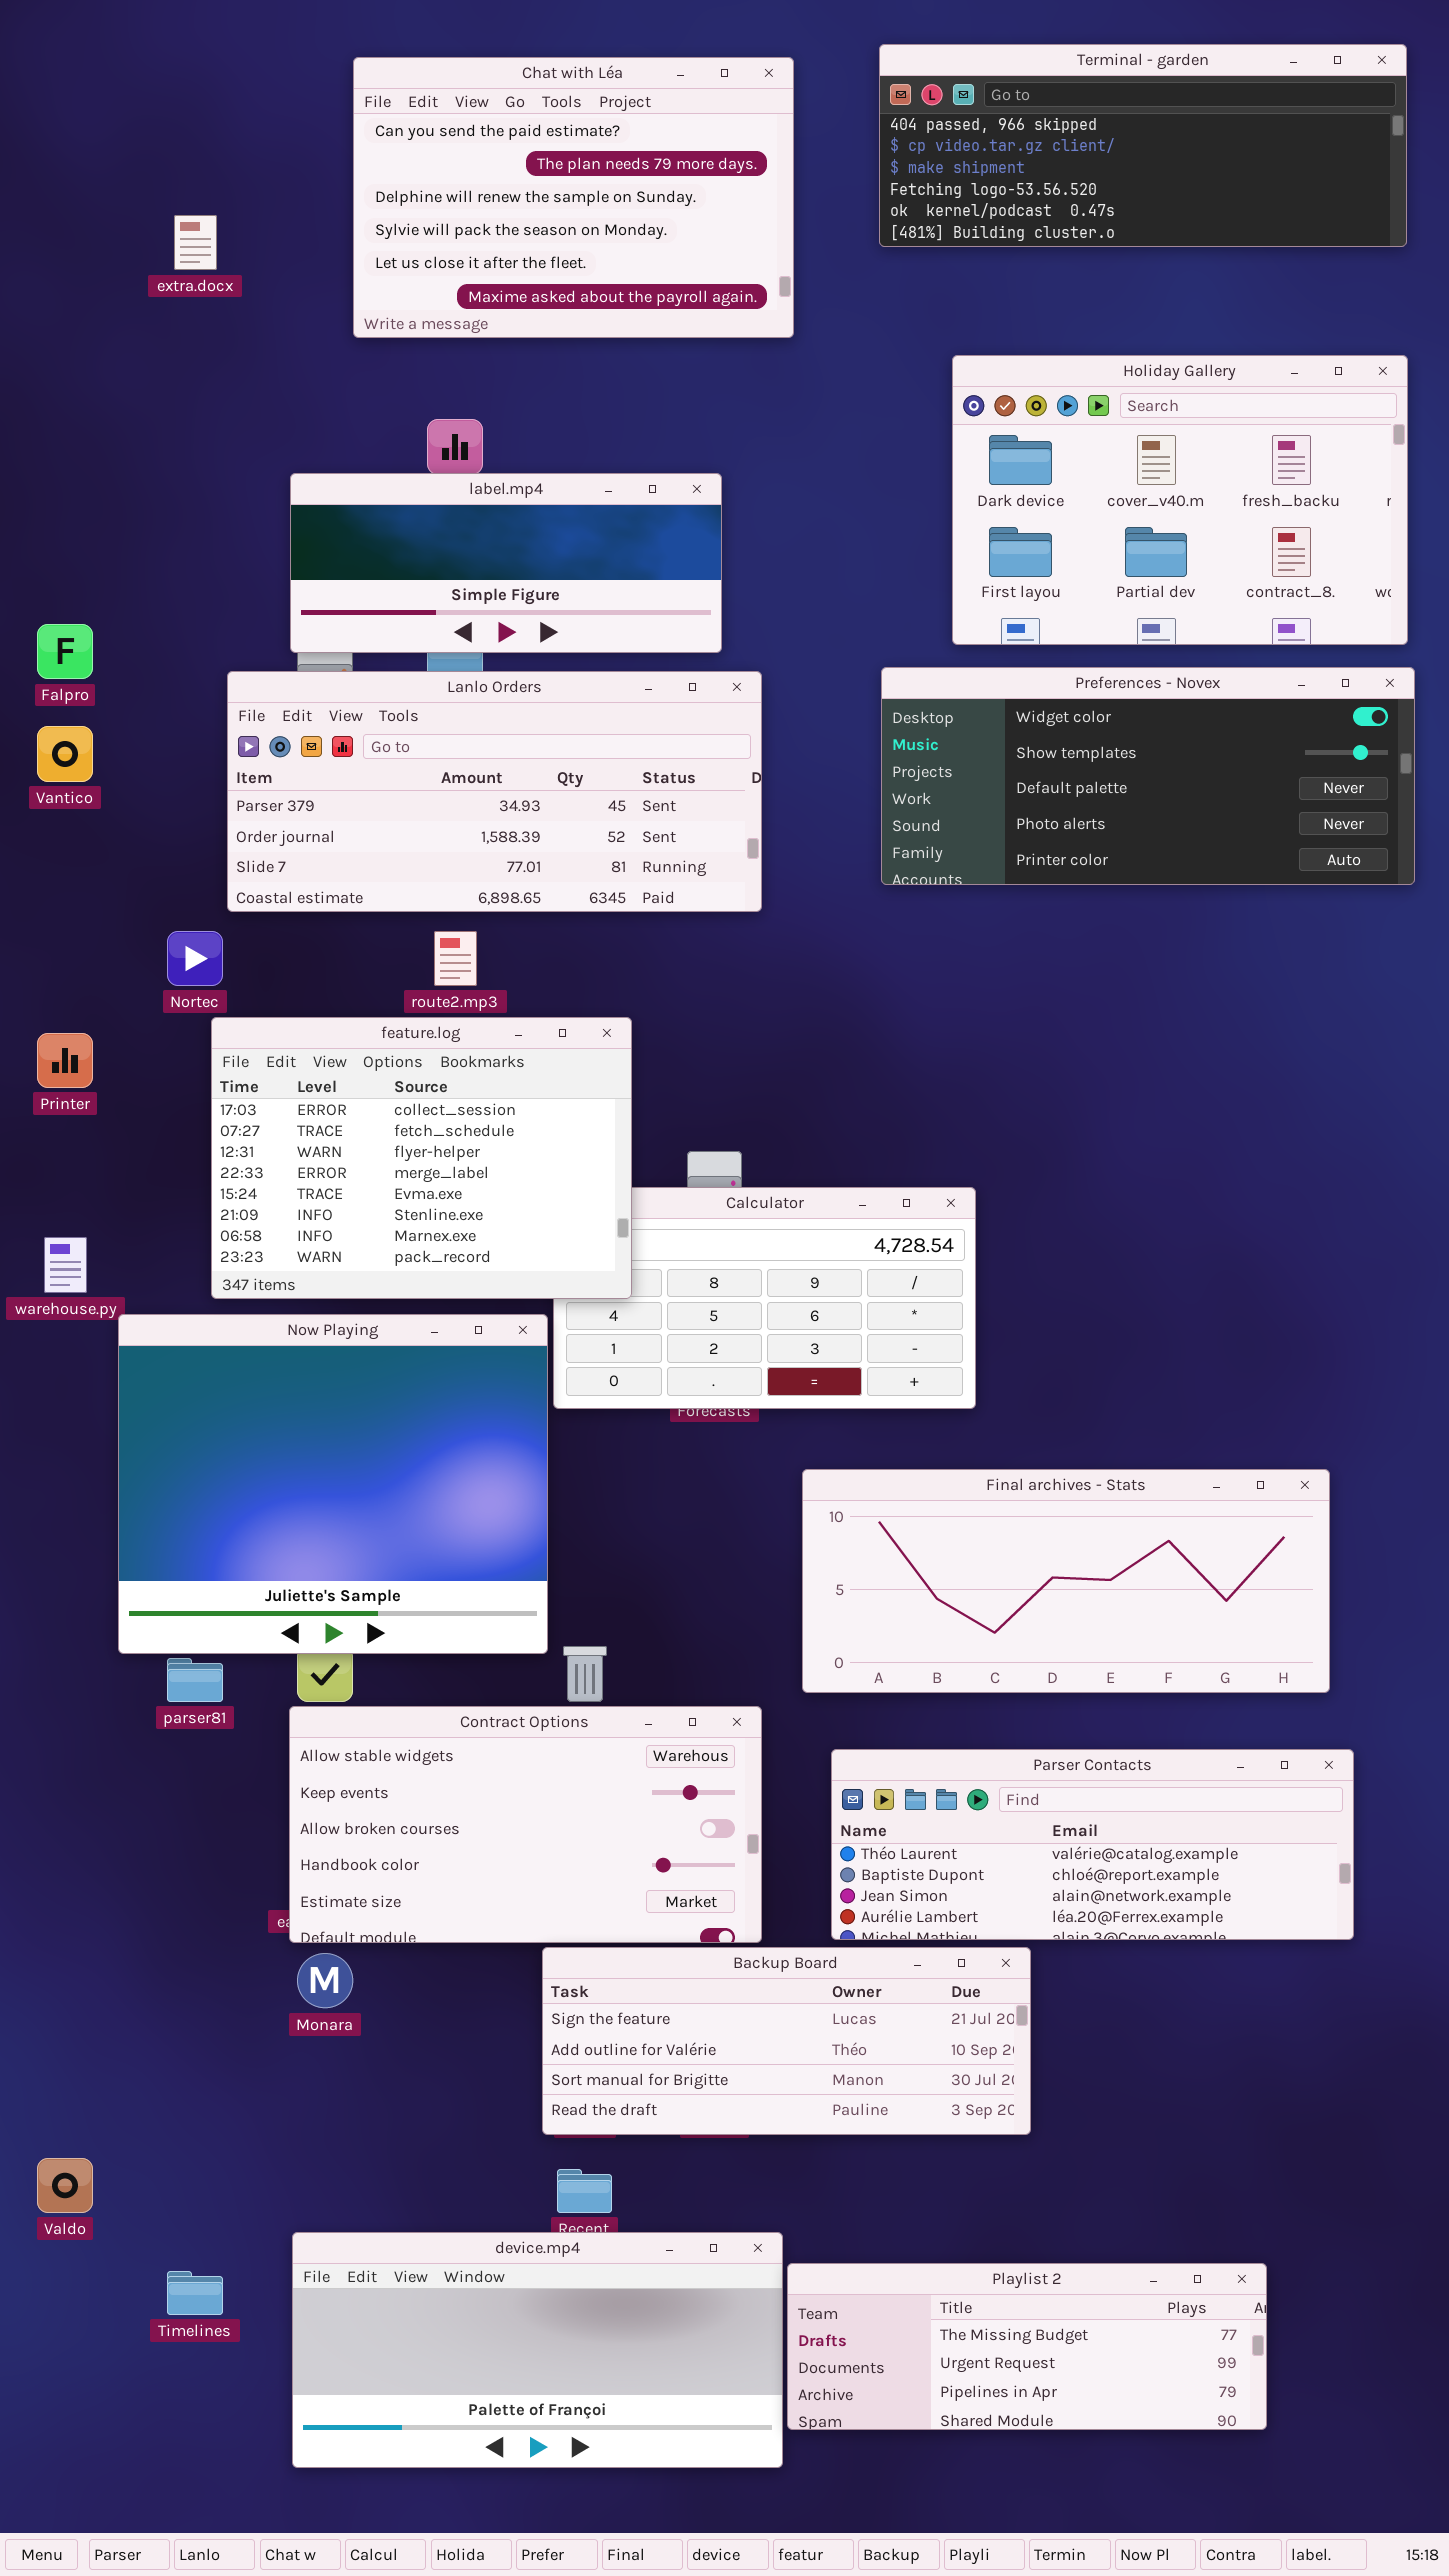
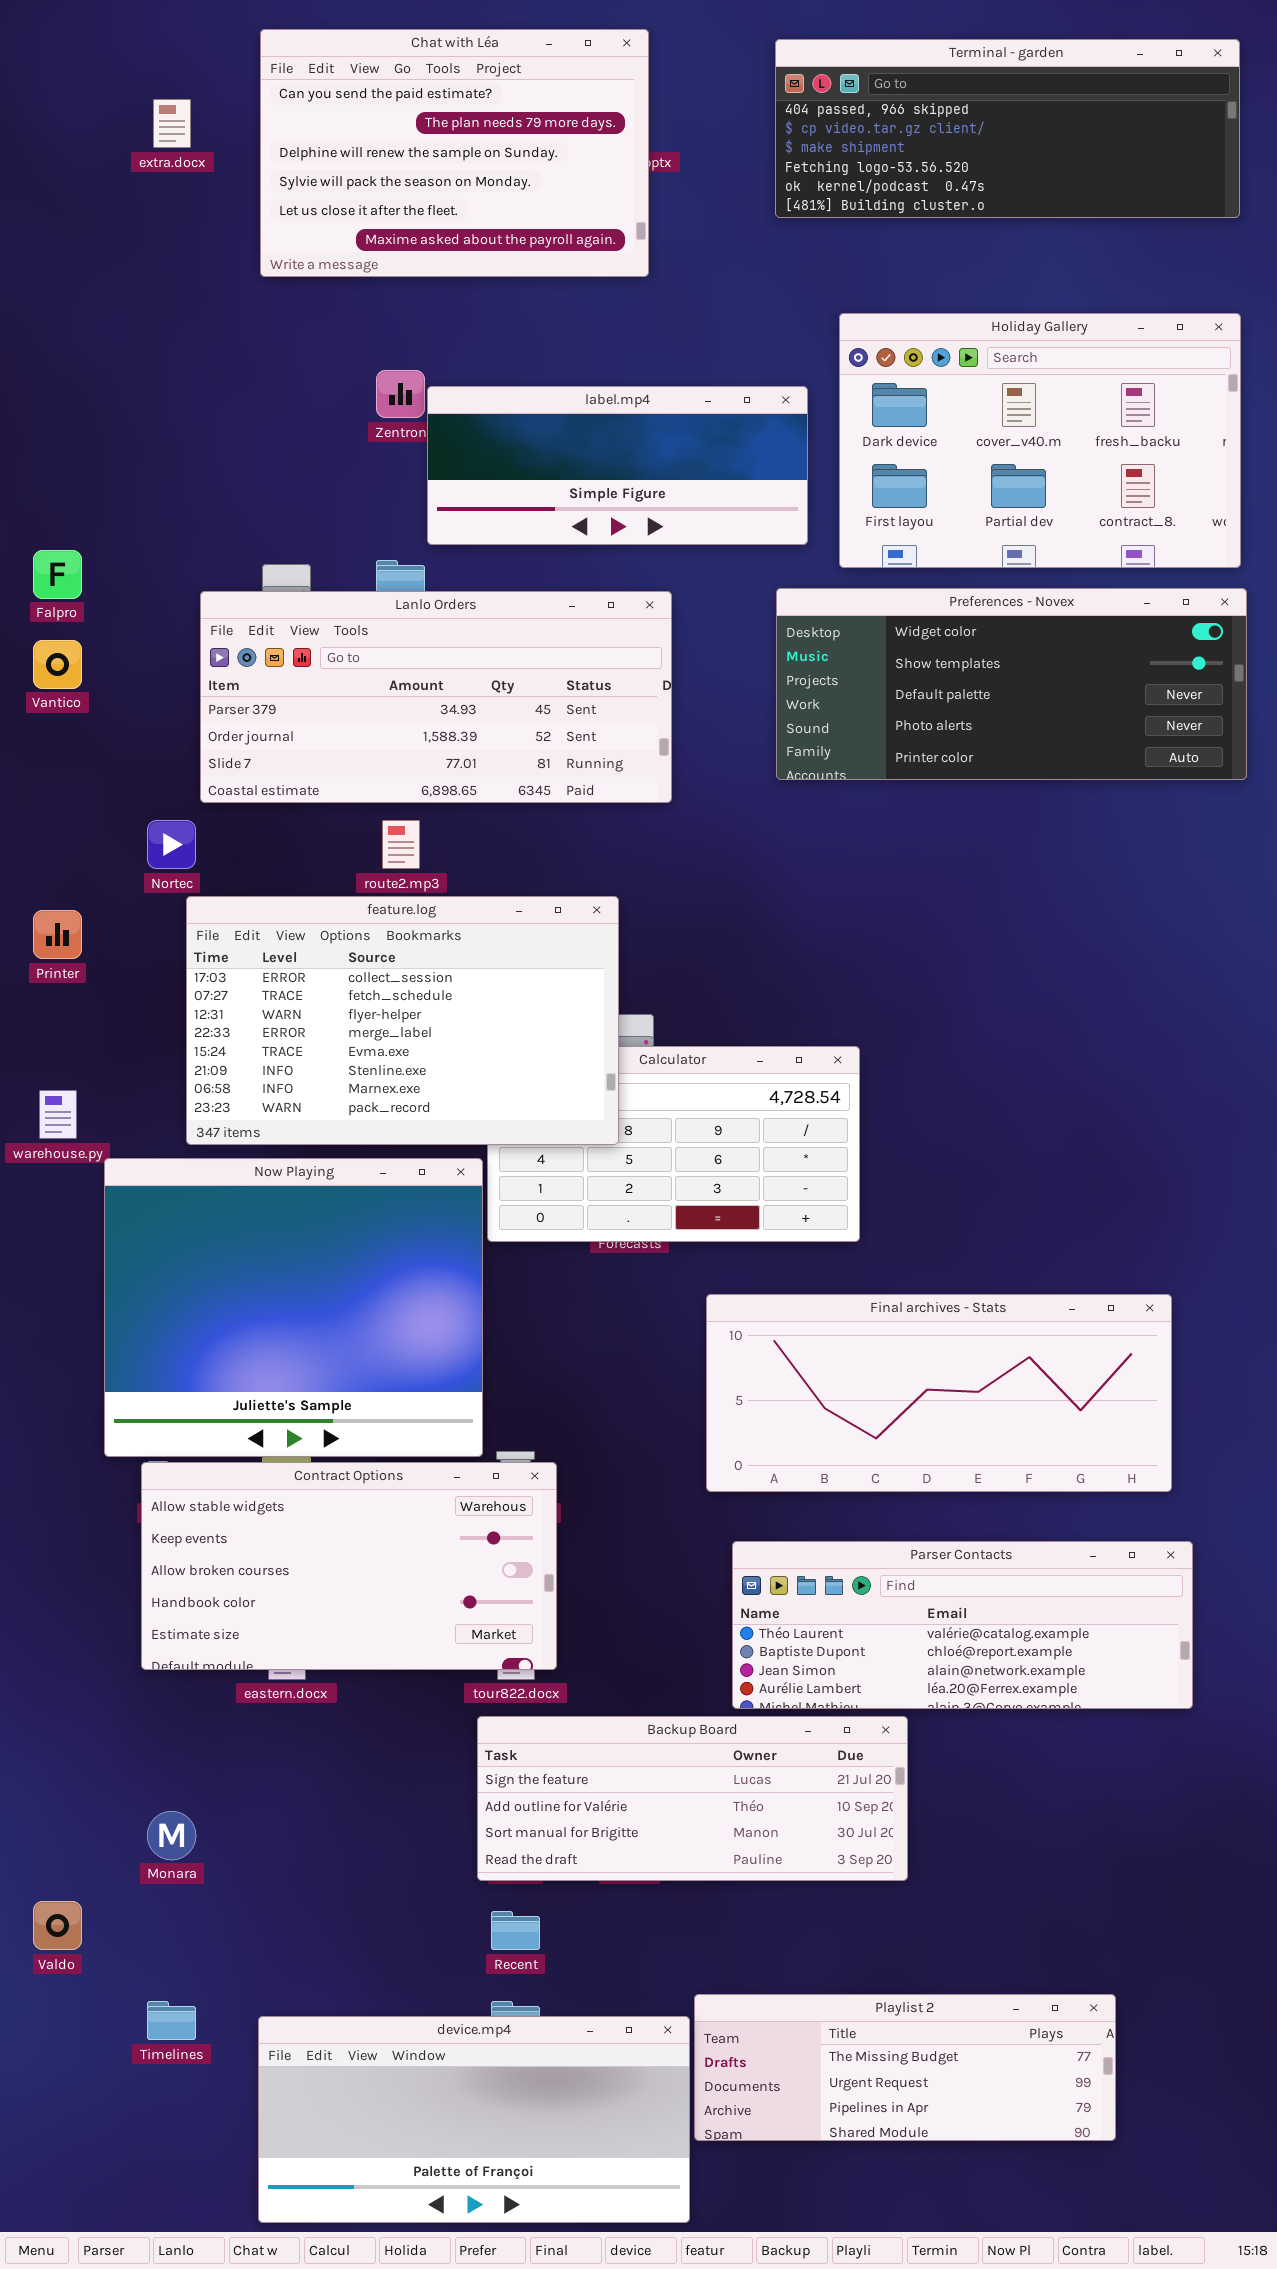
Chat with Léa: [353,57,794,338] -> [260,29,649,277], moved
extra.docx: [174,215,217,270] -> [153,99,191,148], moved
label.mp4: [290,473,722,653] -> [427,386,808,545], moved
feature.log: [211,1017,632,1299] -> [186,896,619,1145], resized
Contract Options: [289,1706,762,1943] -> [141,1462,557,1670], moved
Monara: [297,1953,353,2008] -> [147,1811,196,1860], moved
device.mp4: [292,2232,783,2468] -> [258,2016,690,2223], moved

